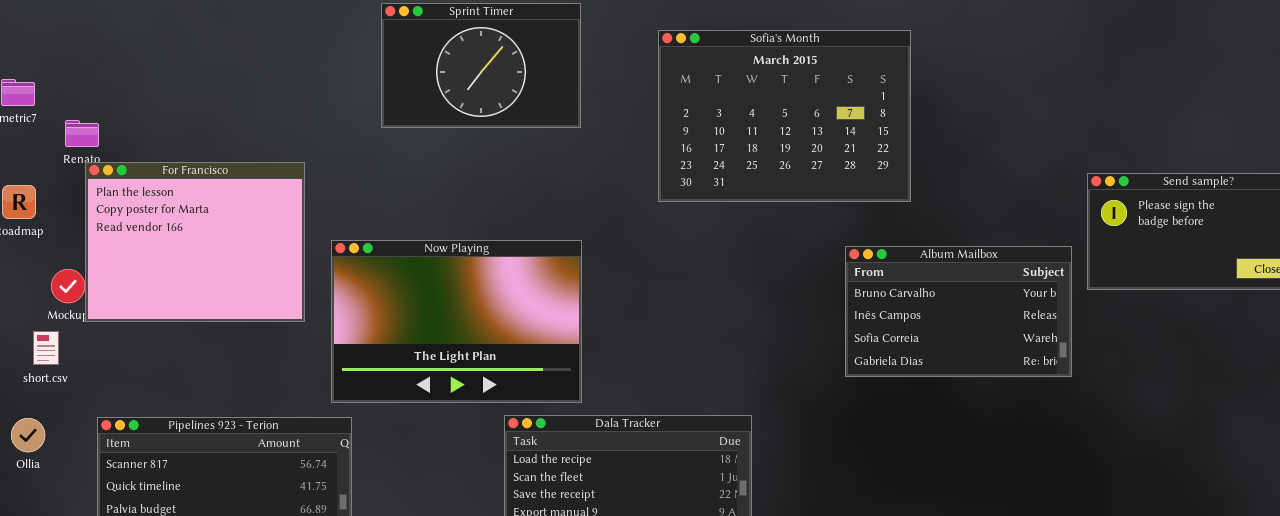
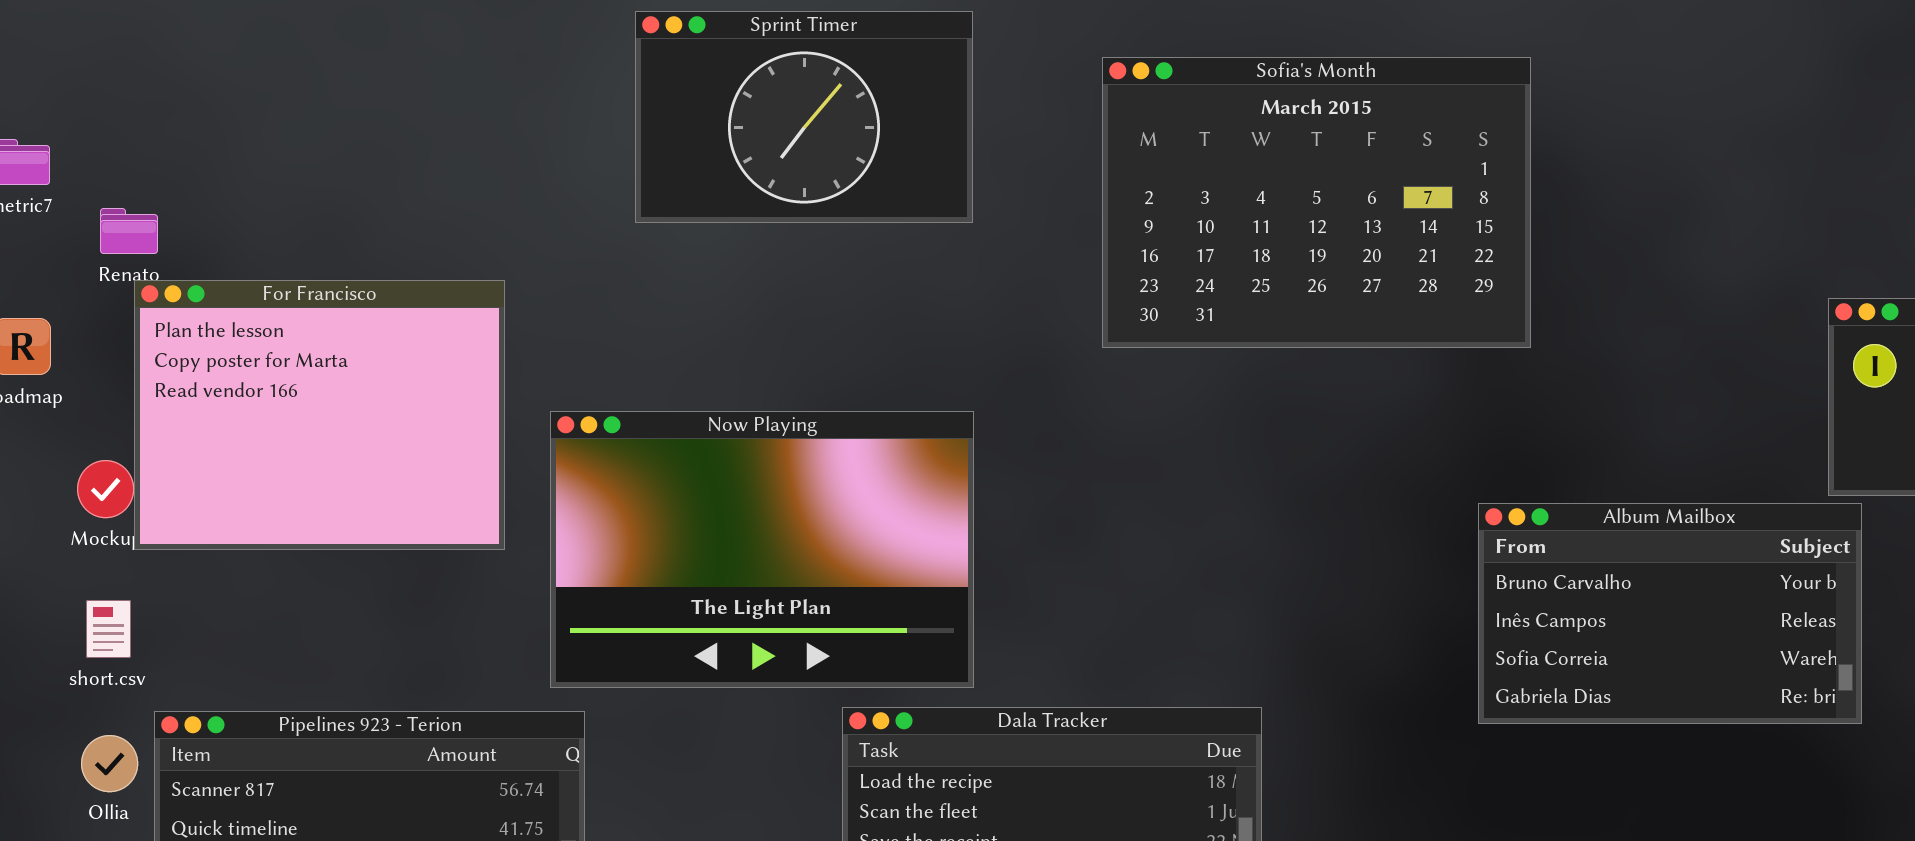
Album Mailbox: [845,246,1072,377] -> [1478,503,1862,724], moved
short.csv: [33,331,59,365] -> [86,600,131,658], moved
Ollia: [11,418,45,452] -> [81,735,138,792], moved

